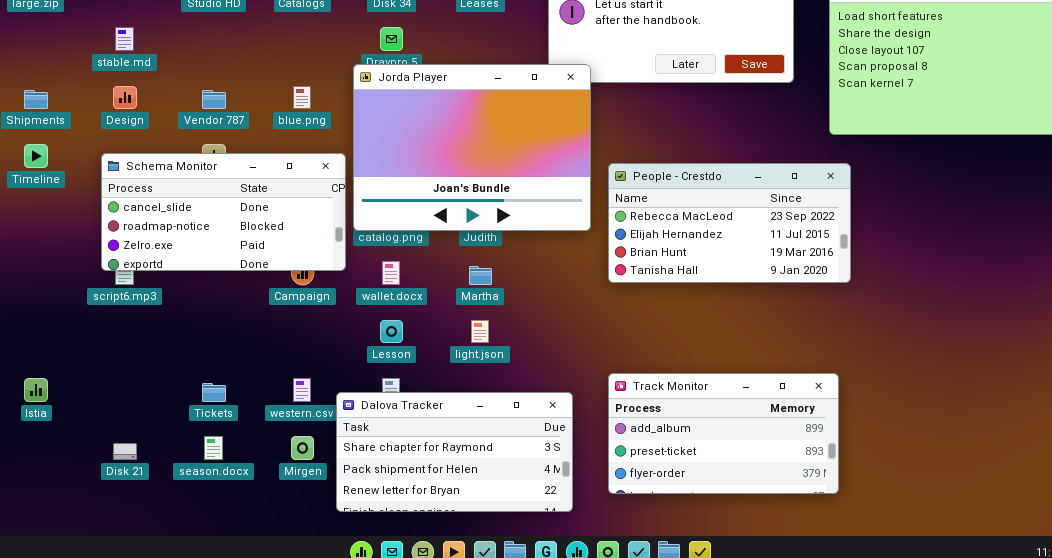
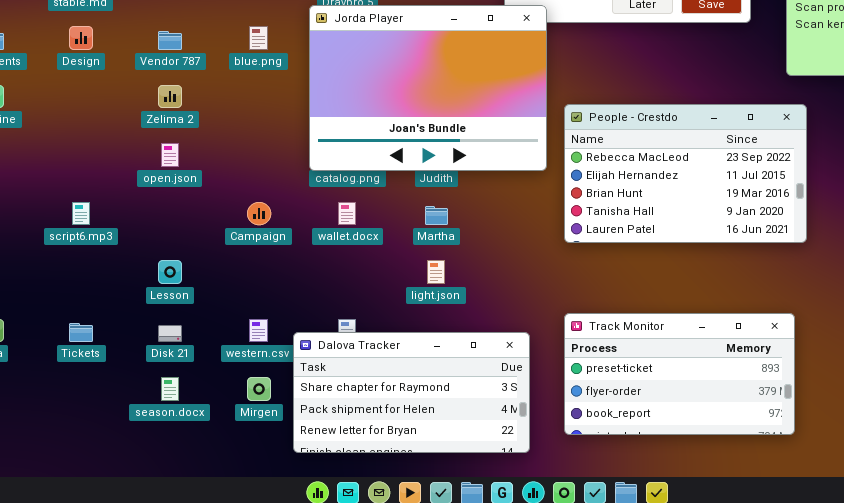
Schema Monitor: [101,153,346,271] -> none, closed
People - Crestdo: [608,163,851,283] -> [564,104,807,243], resized
Lesson: [380,320,403,343] -> [158,260,182,284], moved
Track Monitor: [608,373,839,494] -> [564,313,795,435], scrolled down 1 row
Tickets: [202,383,226,402] -> [69,323,93,342], moved
Disk 21: [113,443,137,460] -> [158,325,182,342], moved

